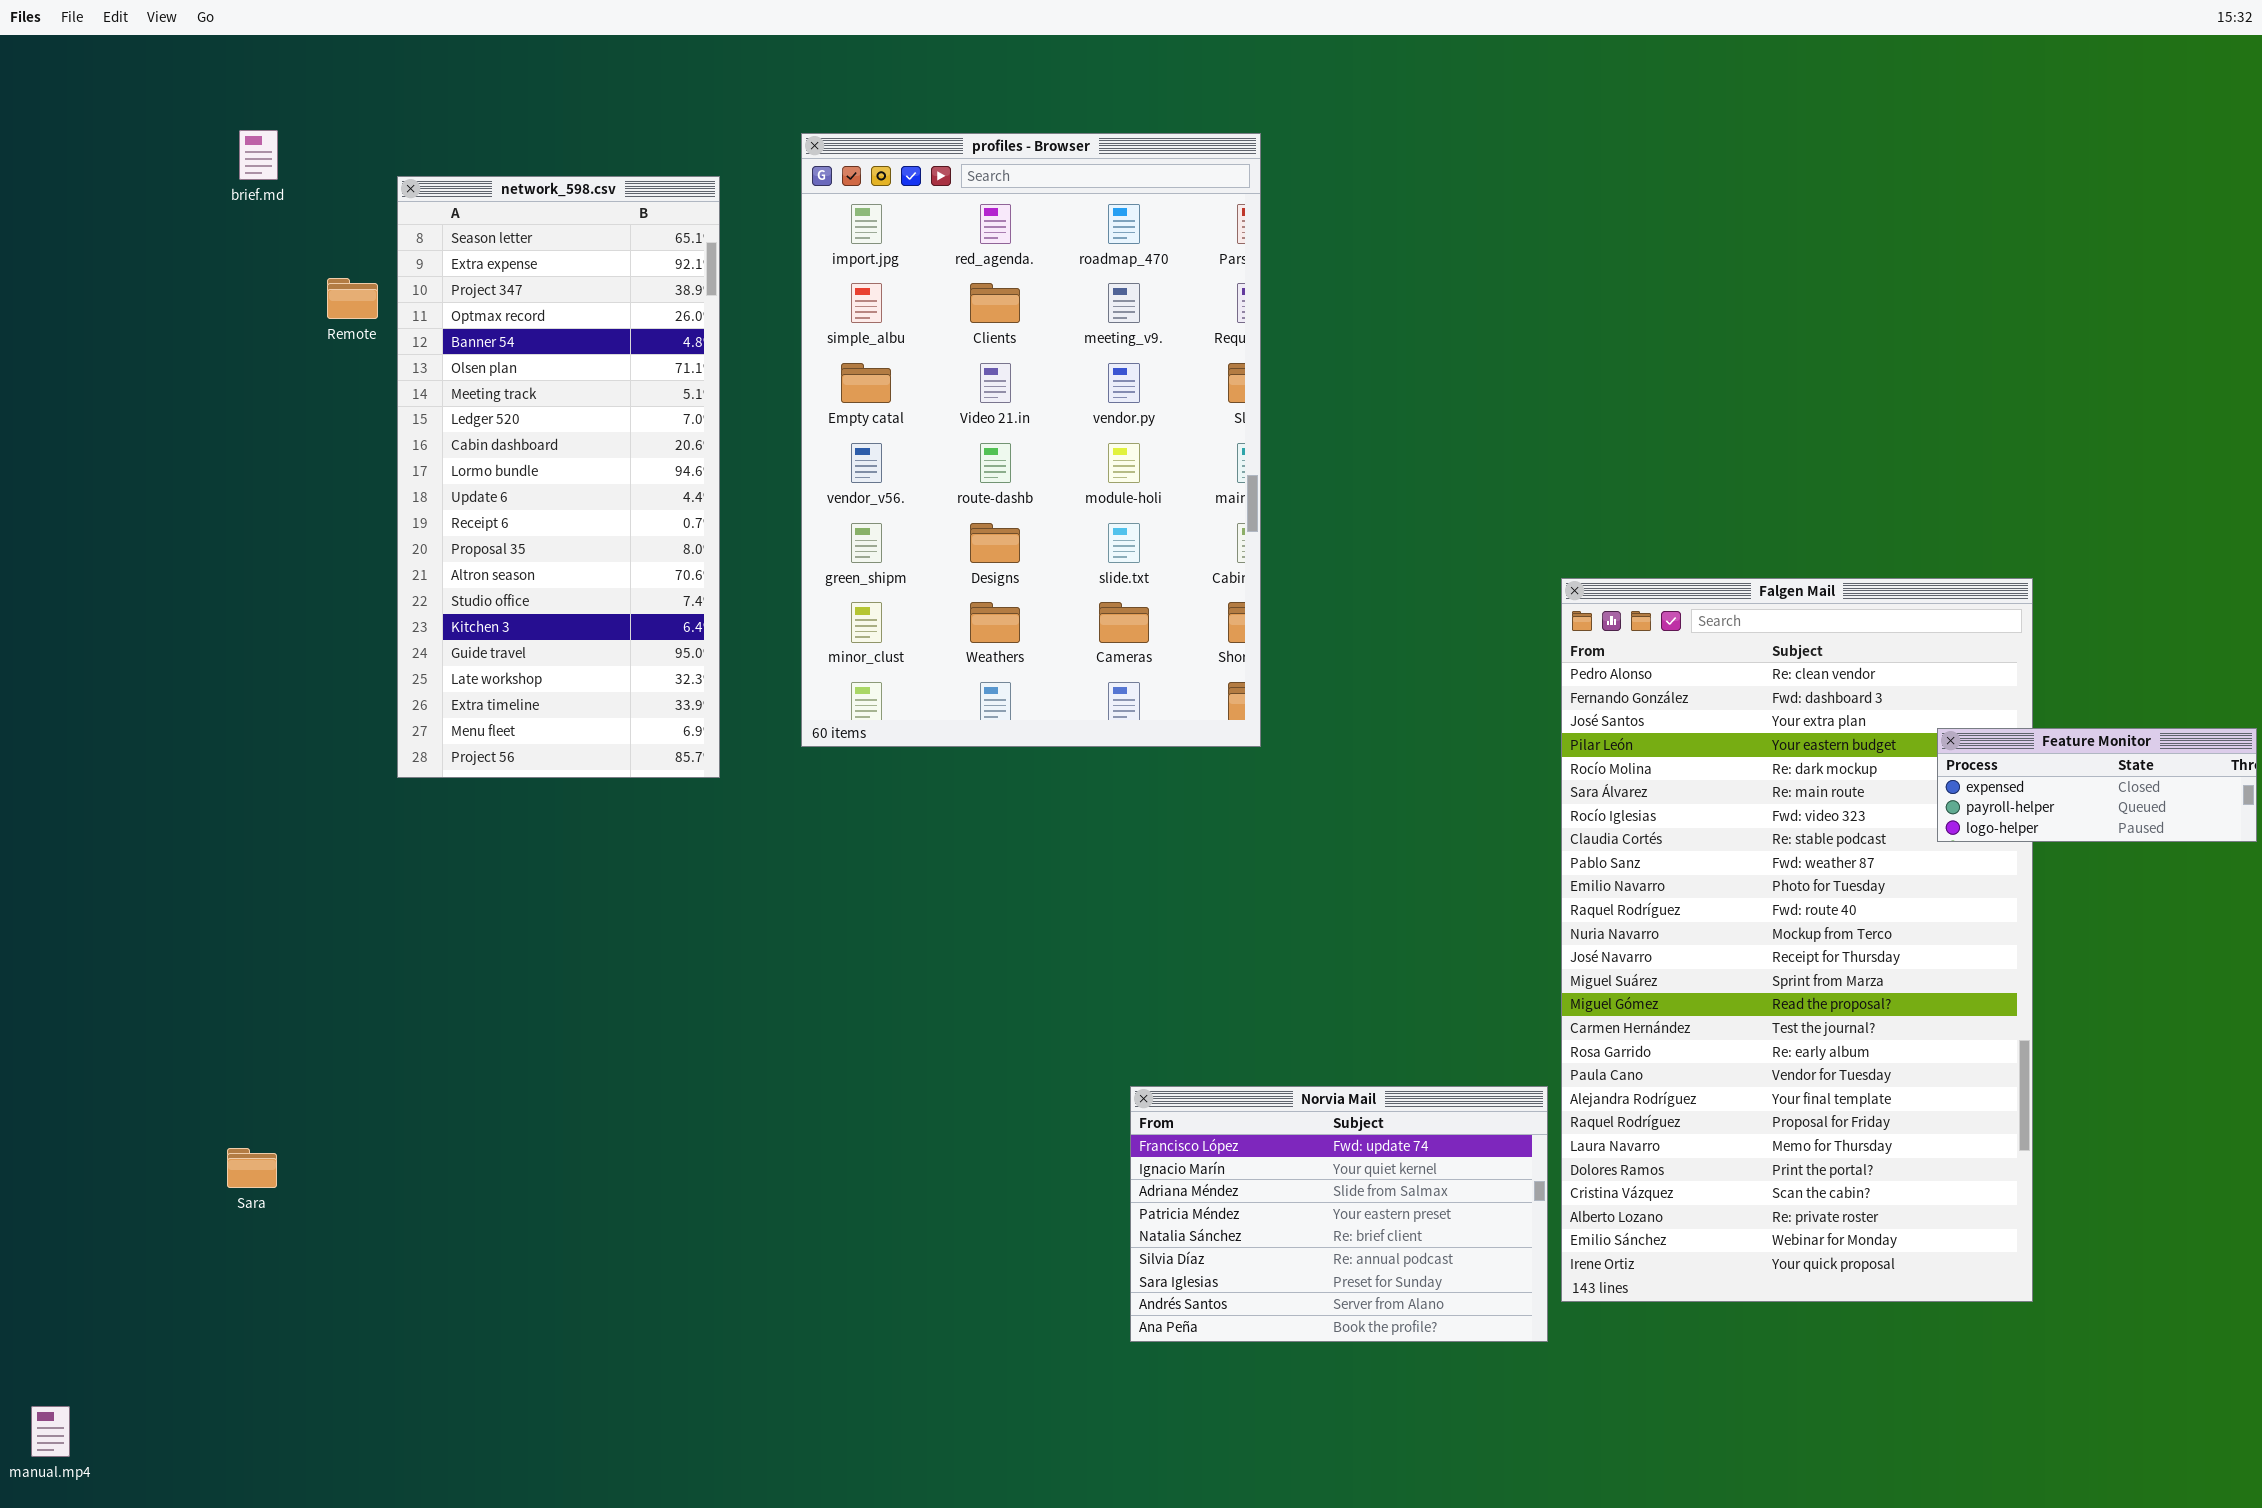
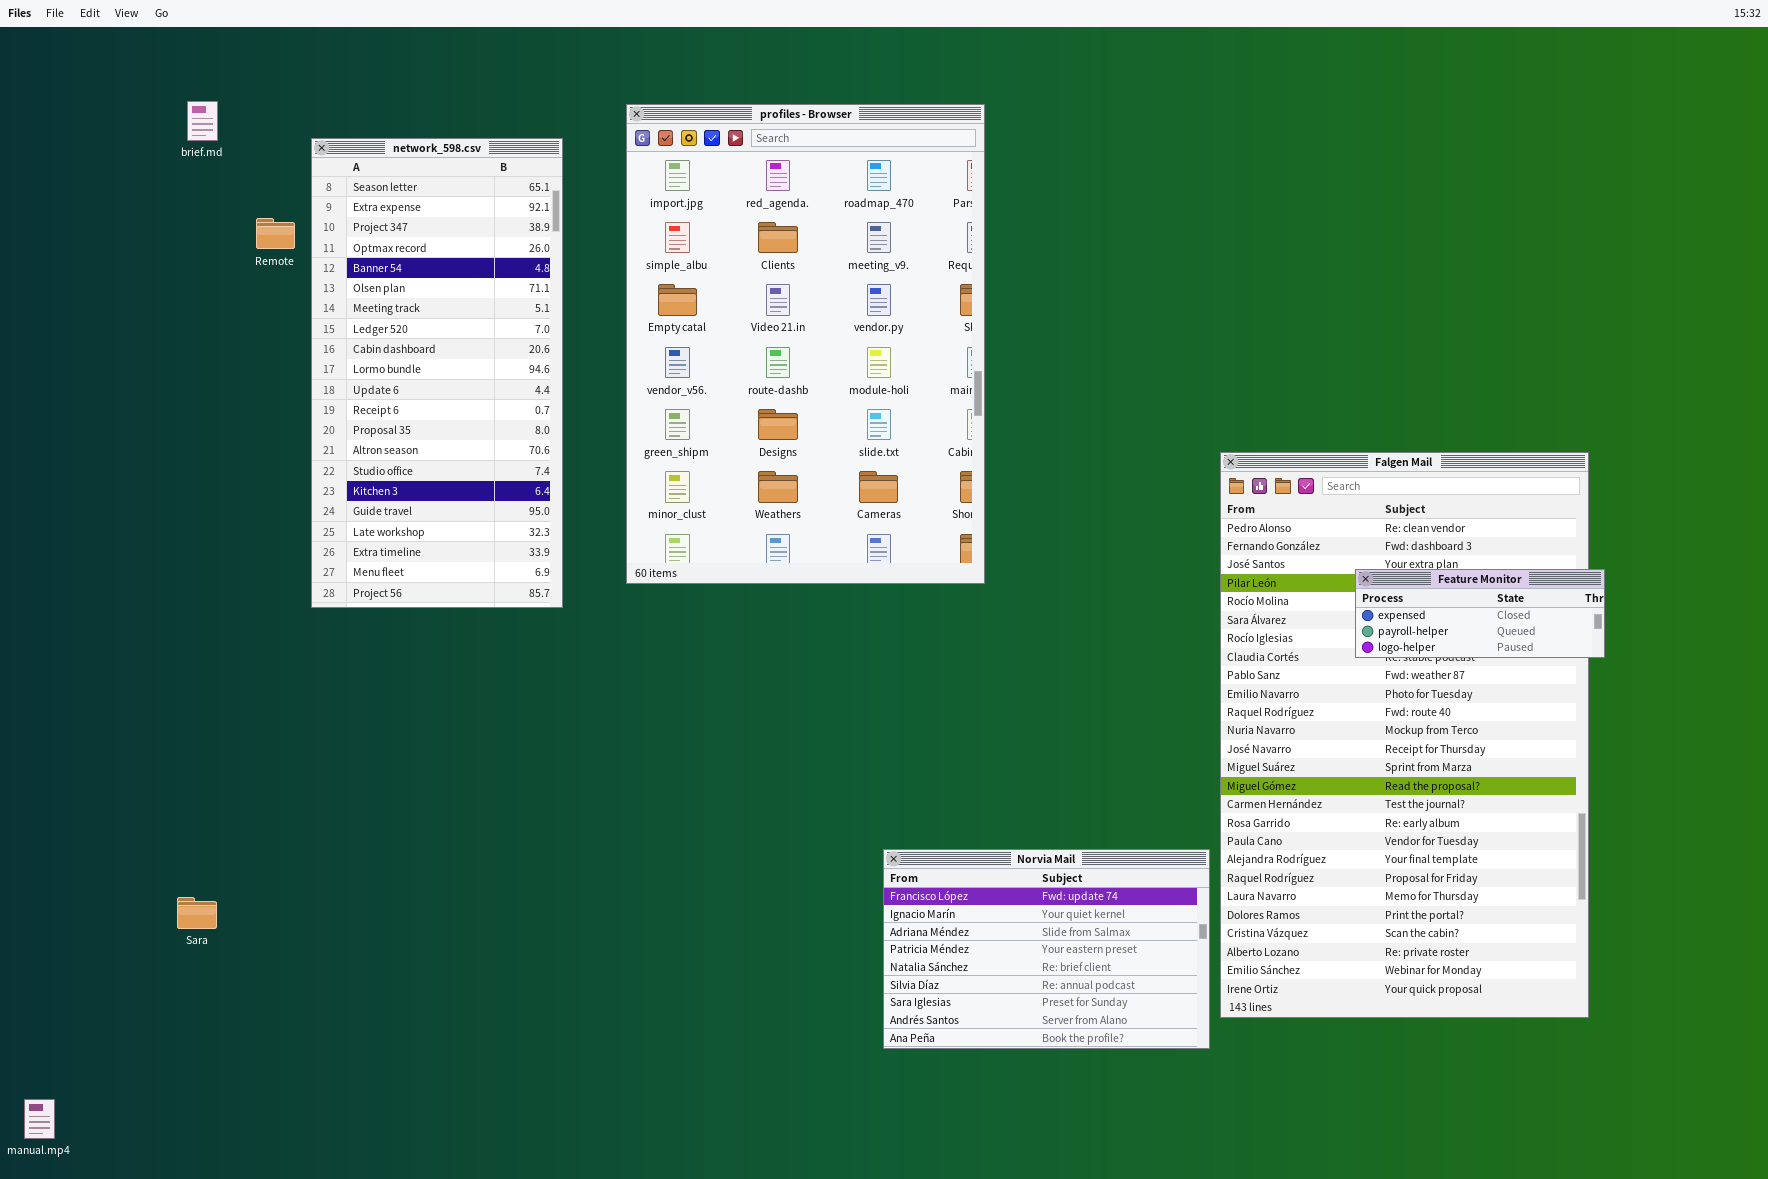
Feature Monitor: [1937,728,2257,842] -> [1355,569,1605,658], moved

